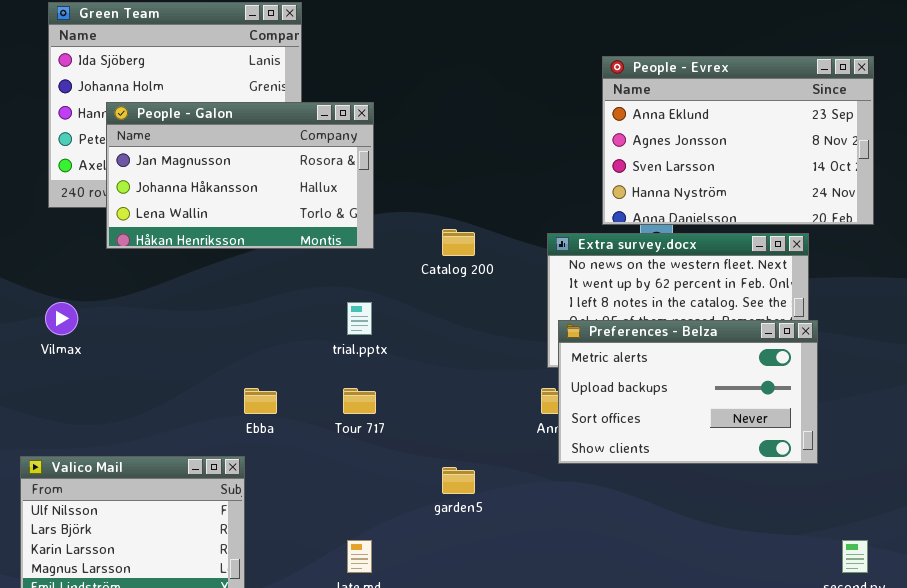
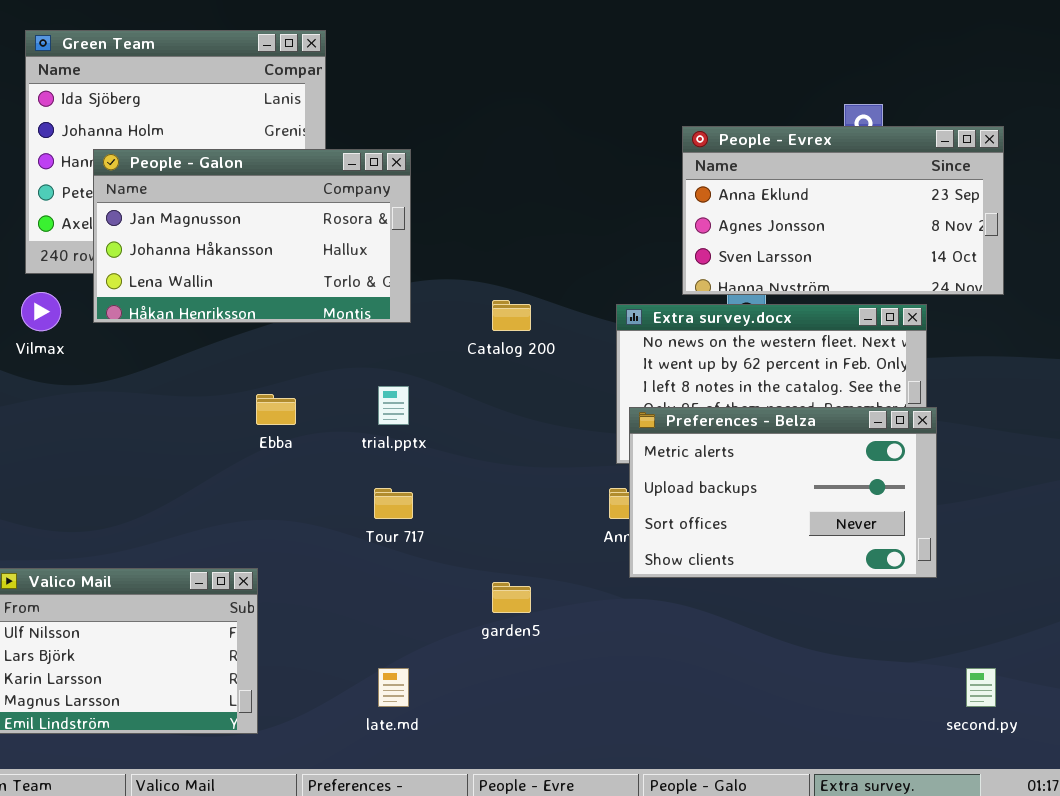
People - Evrex: [602,56,874,225] -> [682,126,1004,295], resized
Vilmax: [45,302,78,335] -> [21,292,61,331], moved
Ebba: [244,388,277,414] -> [256,394,296,425], moved

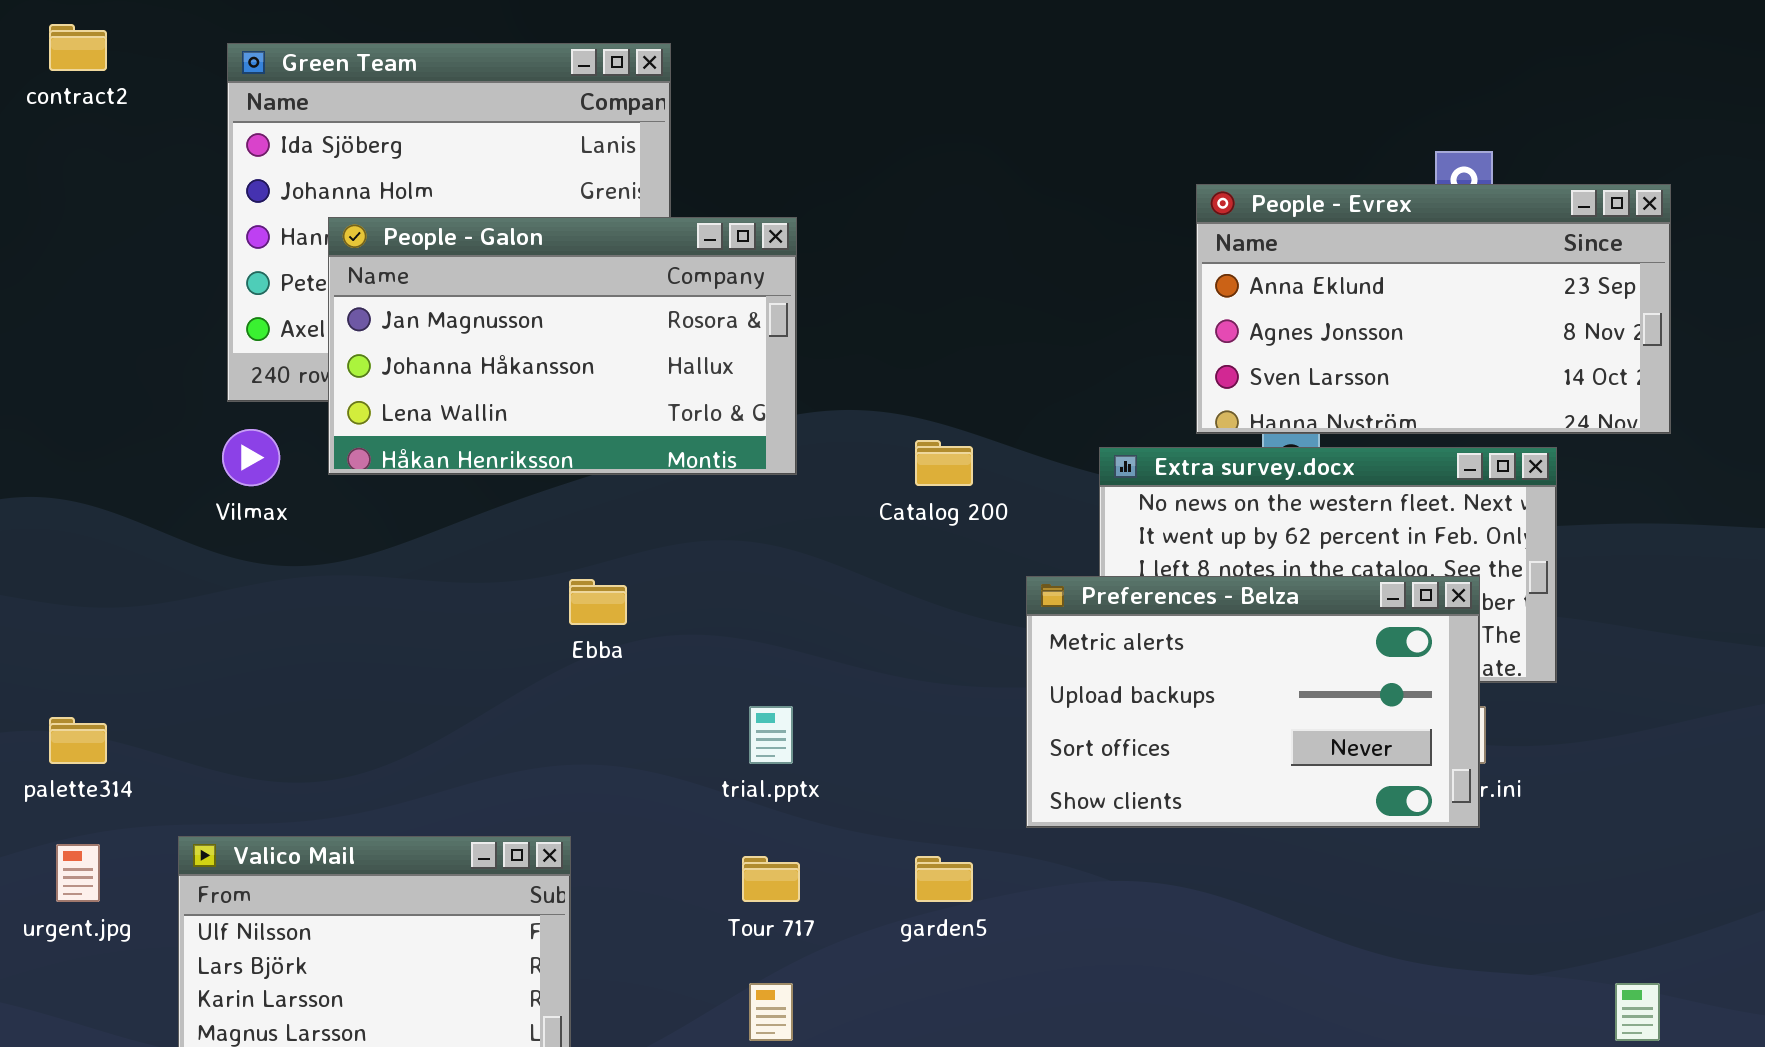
trial.pptx: [378,386,409,425] -> [749,706,793,764], moved
Preferences - Belza: [629,407,937,578] -> [1026,576,1480,828], moved
Tour 717: [374,488,413,519] -> [742,856,800,902], moved

